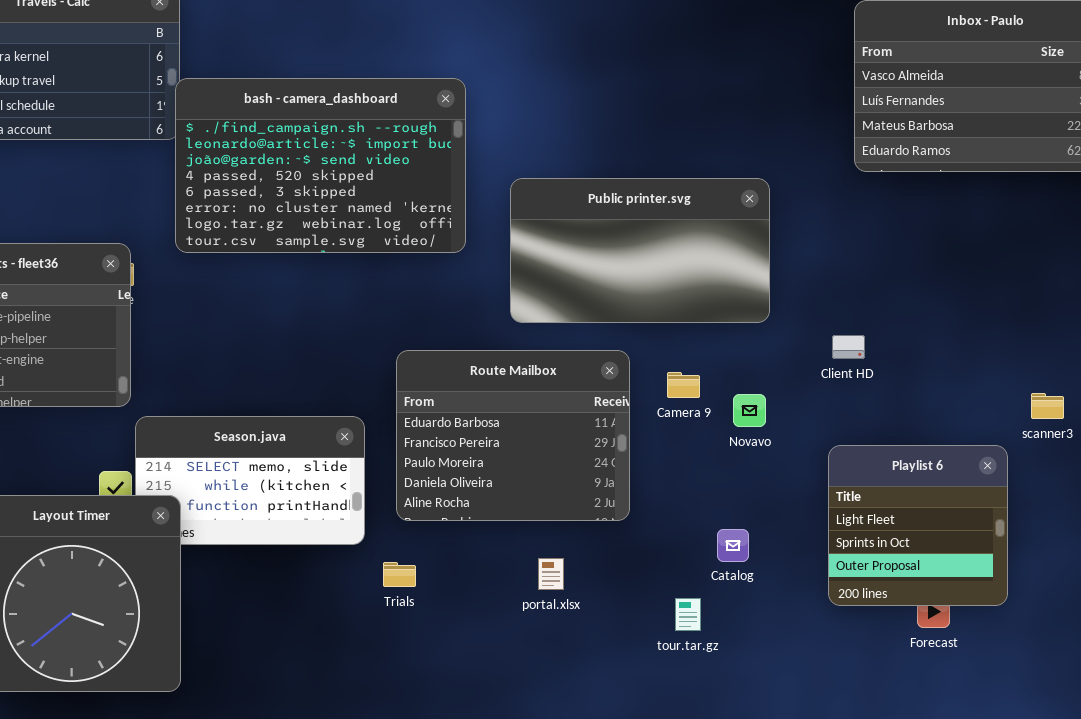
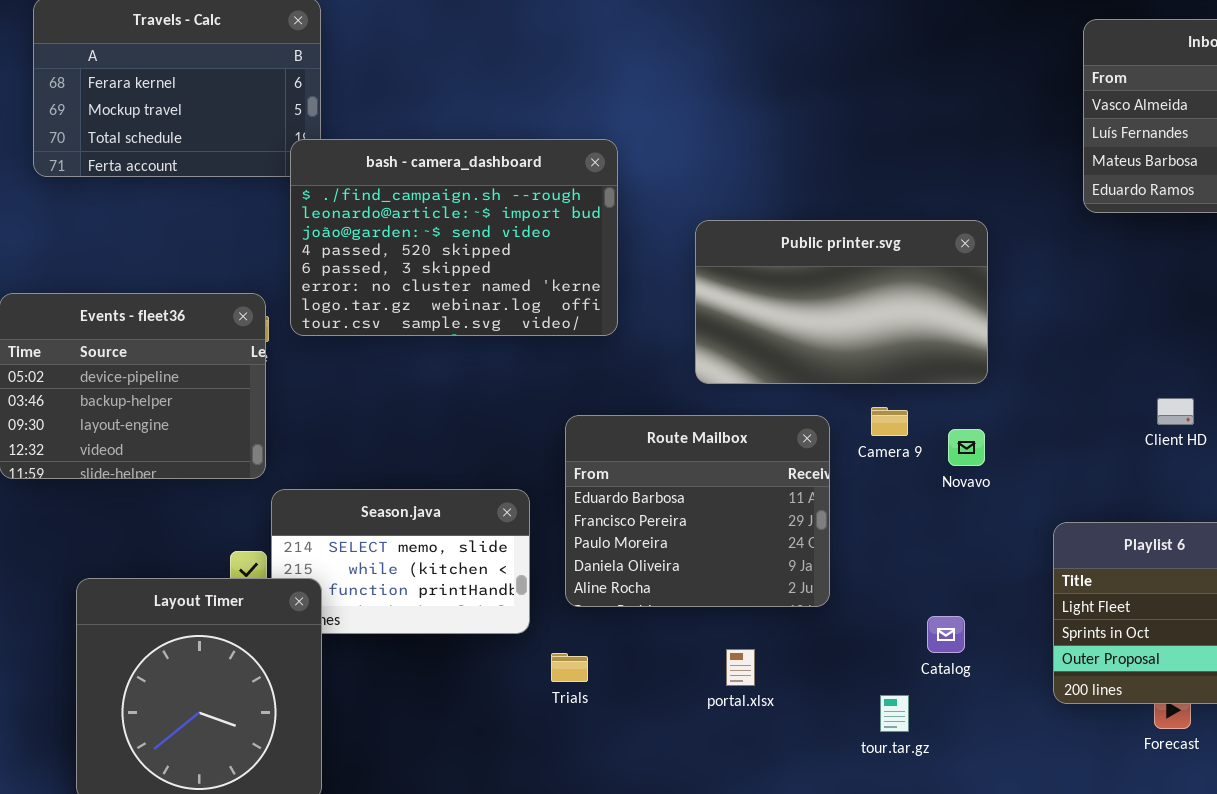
bash - camera_dashboard: [175,78,466,253] -> [290,139,618,336], moved
Client HD: [832,335,865,359] -> [1157,398,1194,425], moved
Camera 9: [667,372,700,398] -> [871,407,908,436], moved
Novavo: [733,394,766,427] -> [948,429,985,466], moved

